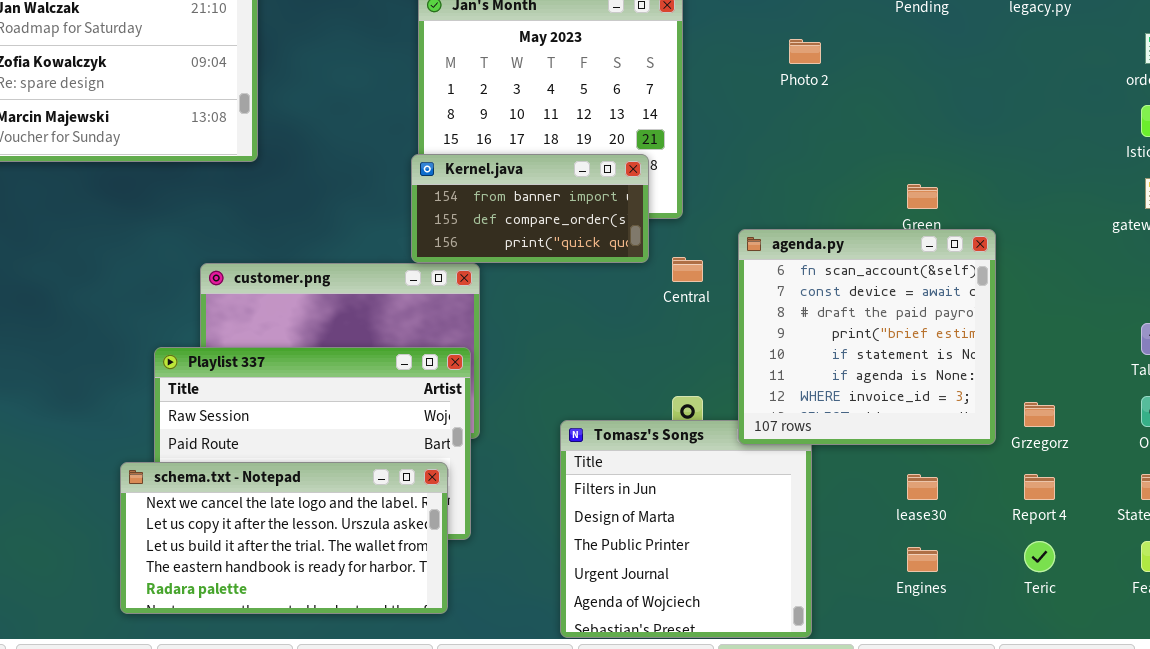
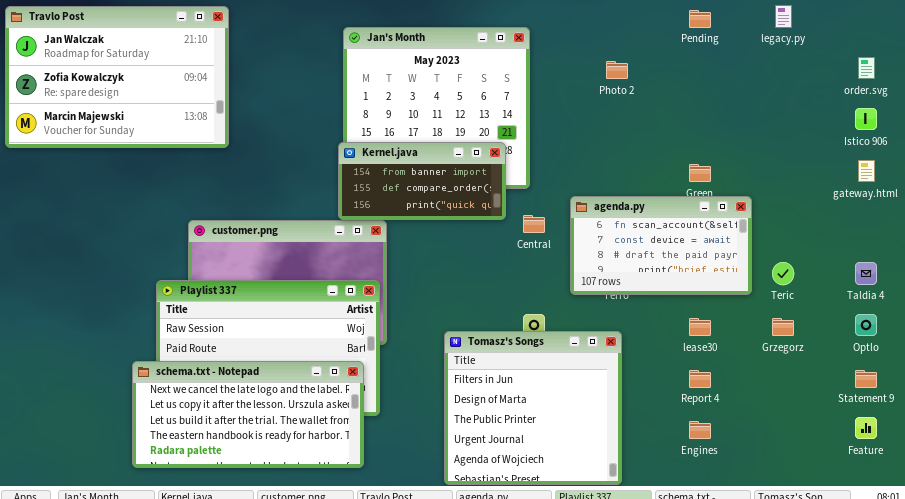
agenda.py: [738,229,996,445] -> [570,196,752,295], resized
lease30: [907,474,938,500] -> [689,318,711,336], moved
Report 4: [1024,474,1055,500] -> [689,370,711,388], moved
Teric: [1024,541,1055,572] -> [772,262,794,285], moved

